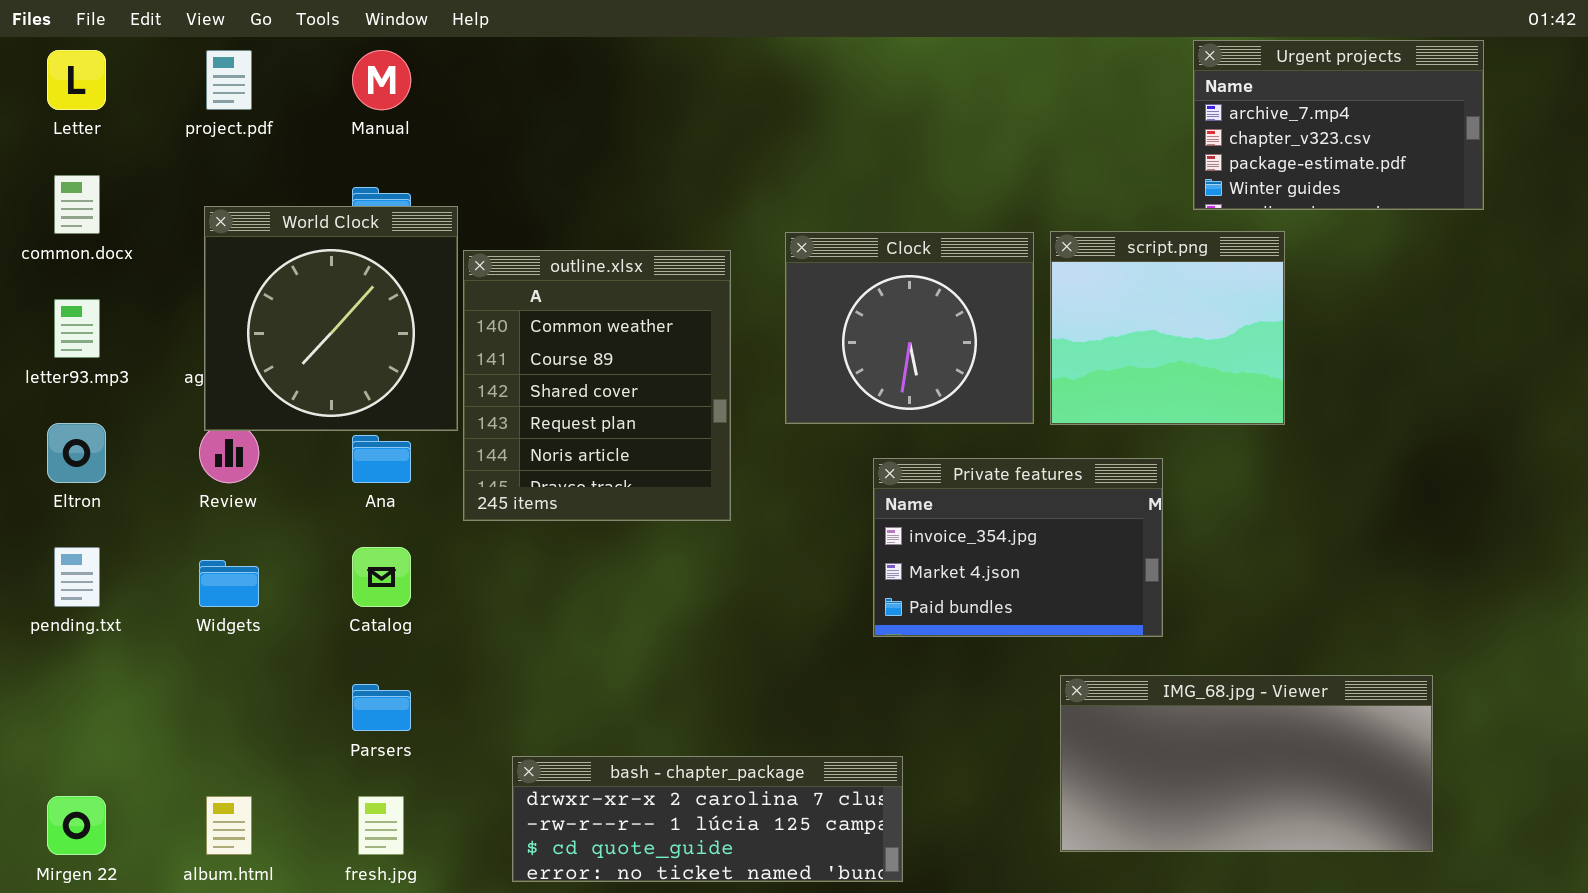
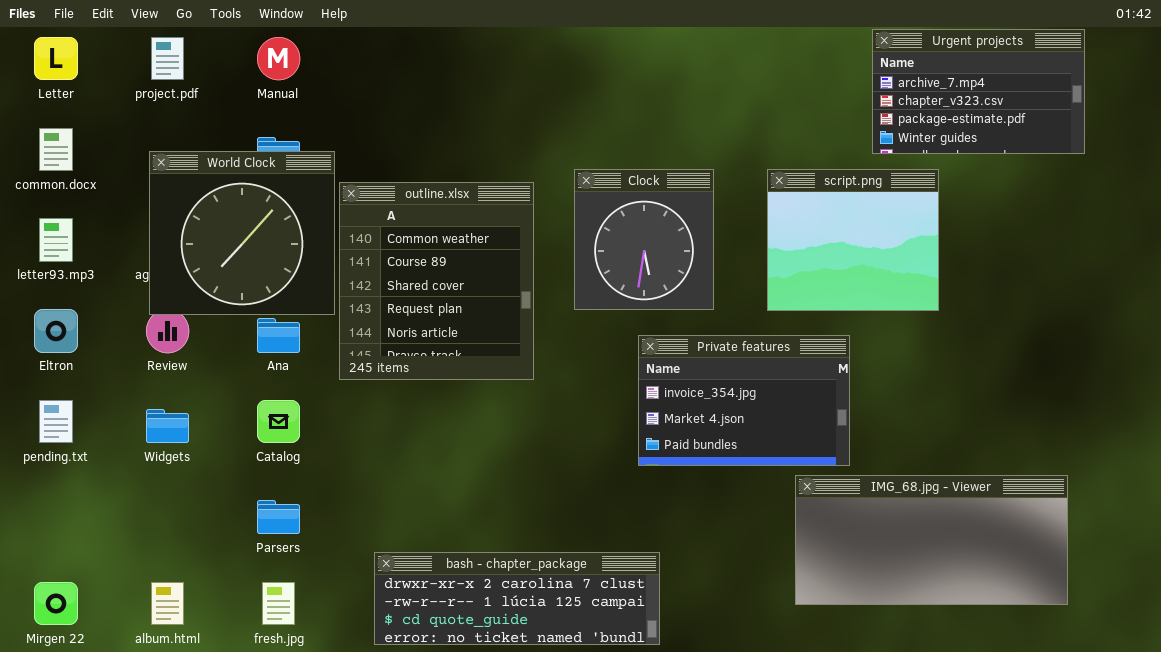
Clock: [785,232,1034,424] -> [574,169,714,310], resized
IMG_68.jpg - Viewer: [1060,675,1433,852] -> [795,475,1068,605], moved

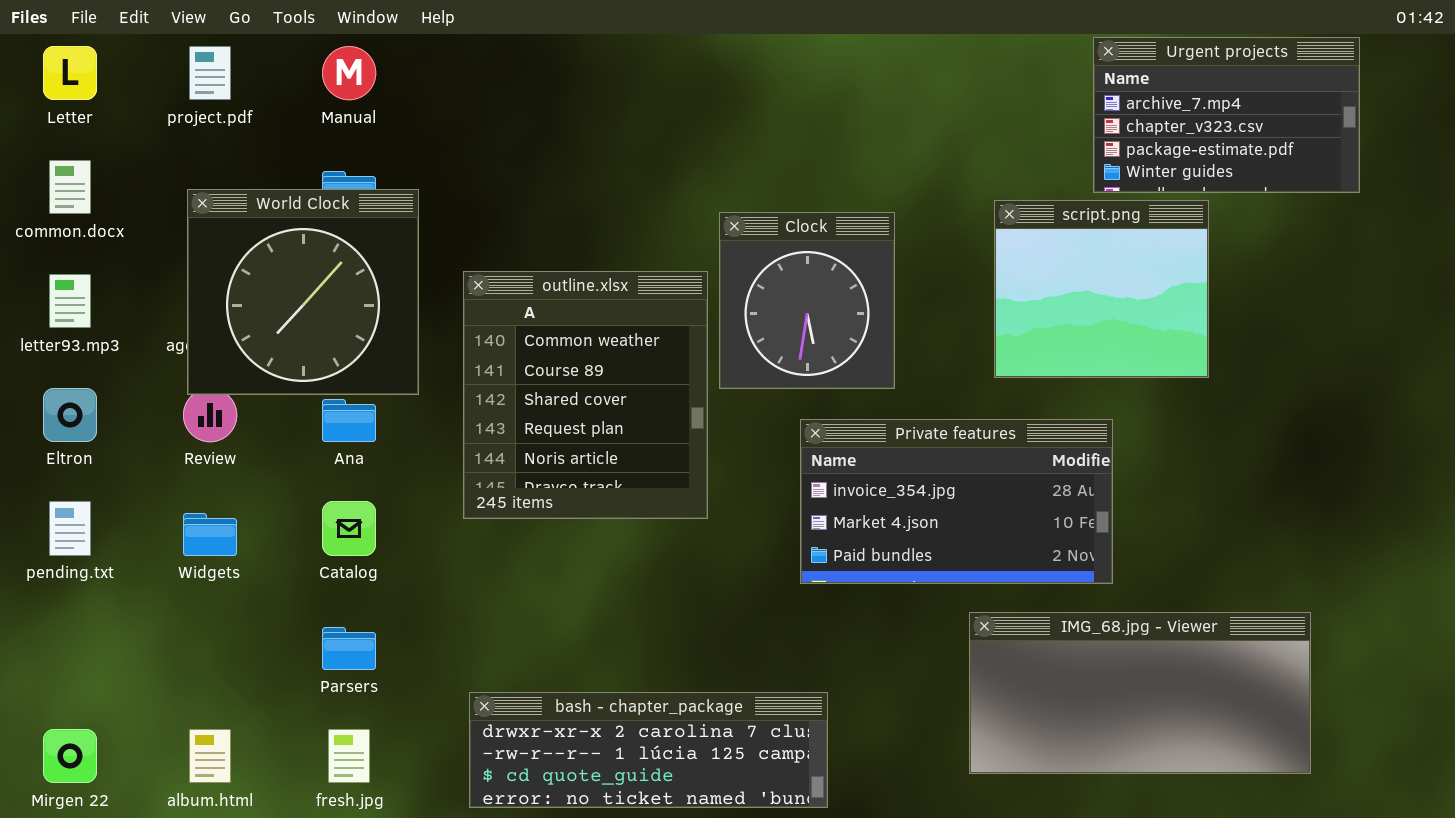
script.png: [767,169,939,311] -> [994,200,1209,378], moved
outline.xlsx: [339,182,534,380] -> [463,271,708,519], moved
Private features: [638,335,850,466] -> [800,419,1113,584], resized
IMG_68.jpg - Viewer: [795,475,1068,605] -> [969,612,1311,774], moved

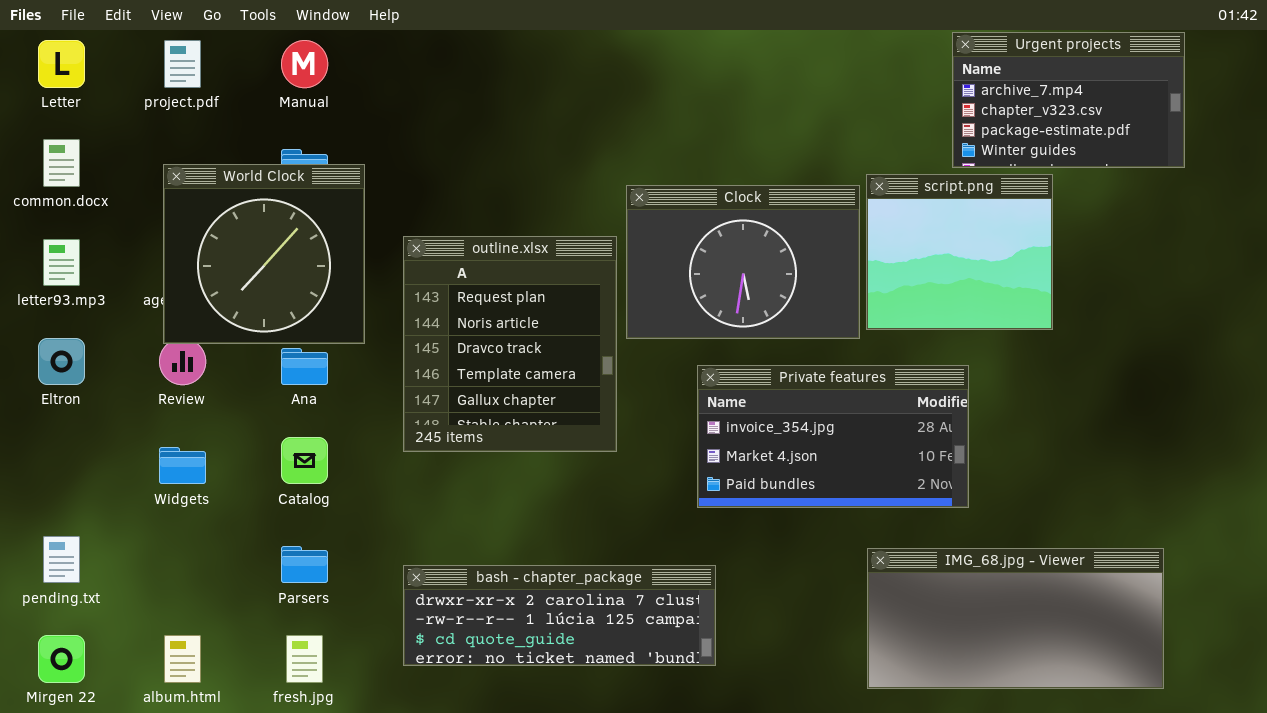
Clock: [719,212,895,389] -> [626,185,860,339], resized
outline.xlsx: [463,271,708,519] -> [403,236,617,452], scrolled down 3 rows
pending.txt: [49,501,91,556] -> [43,536,80,583], moved
IMG_68.jpg - Viewer: [969,612,1311,774] -> [867,548,1164,689], moved
bash - chapter_package: [469,692,828,808] -> [403,565,716,666], moved

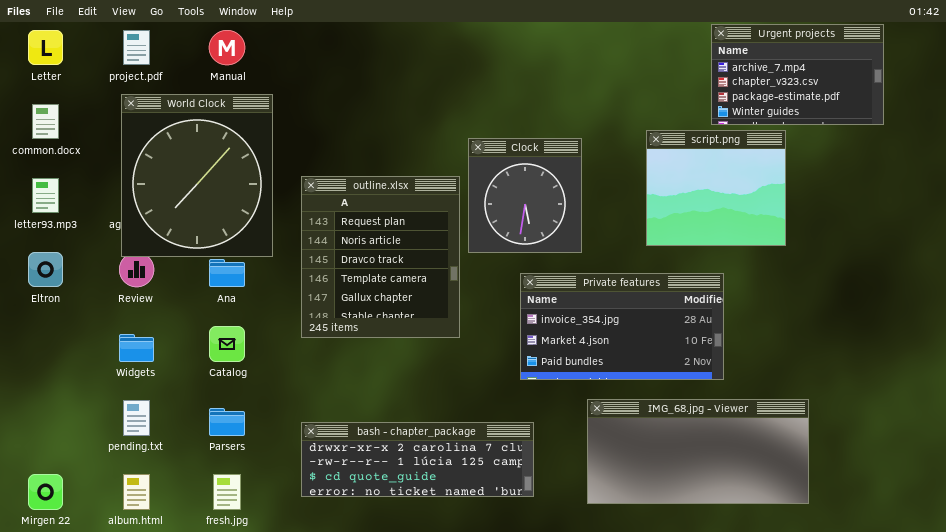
World Clock: [163,164,365,344] -> [121,94,273,257], resized
Clock: [626,185,860,339] -> [468,138,582,253], resized
pending.txt: [43,536,80,583] -> [123,400,150,436], moved
IMG_68.jpg - Viewer: [867,548,1164,689] -> [587,399,809,504], moved

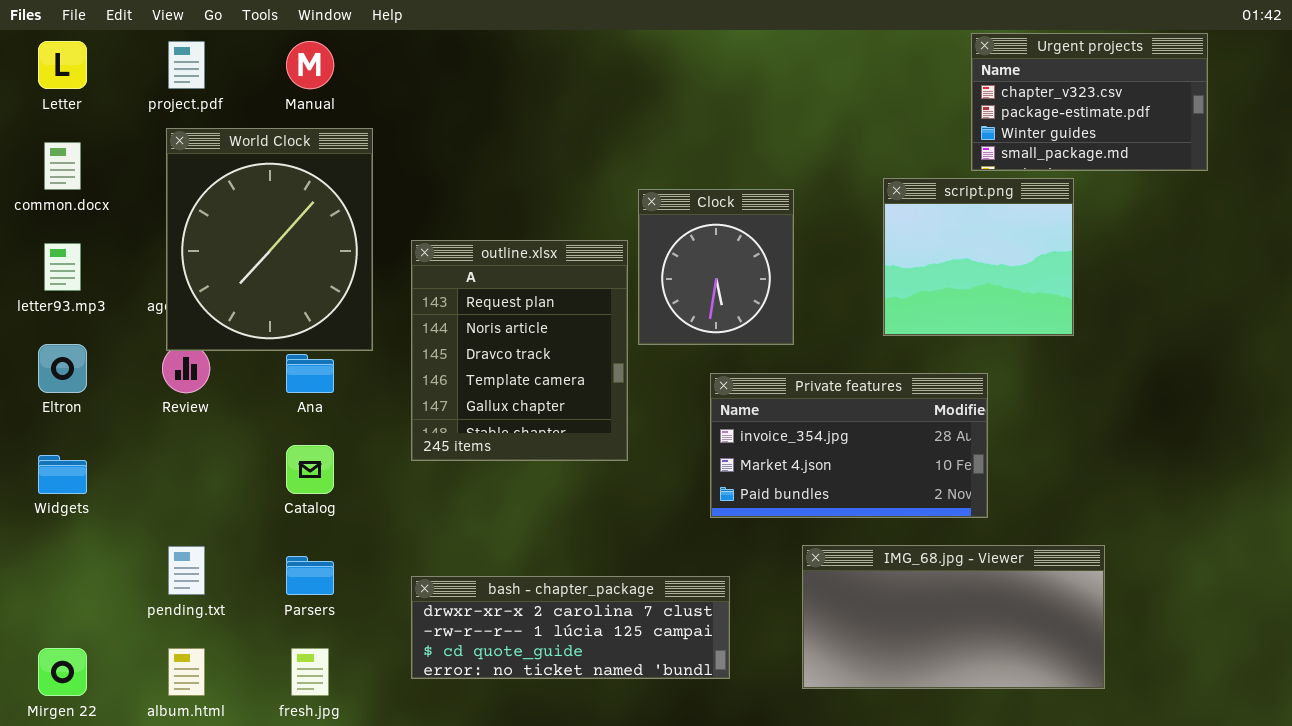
Urgent projects: [711,24,884,125] -> [971,33,1208,171], scrolled down 1 row
Widgets: [119,334,154,362] -> [38,455,87,494], moved

